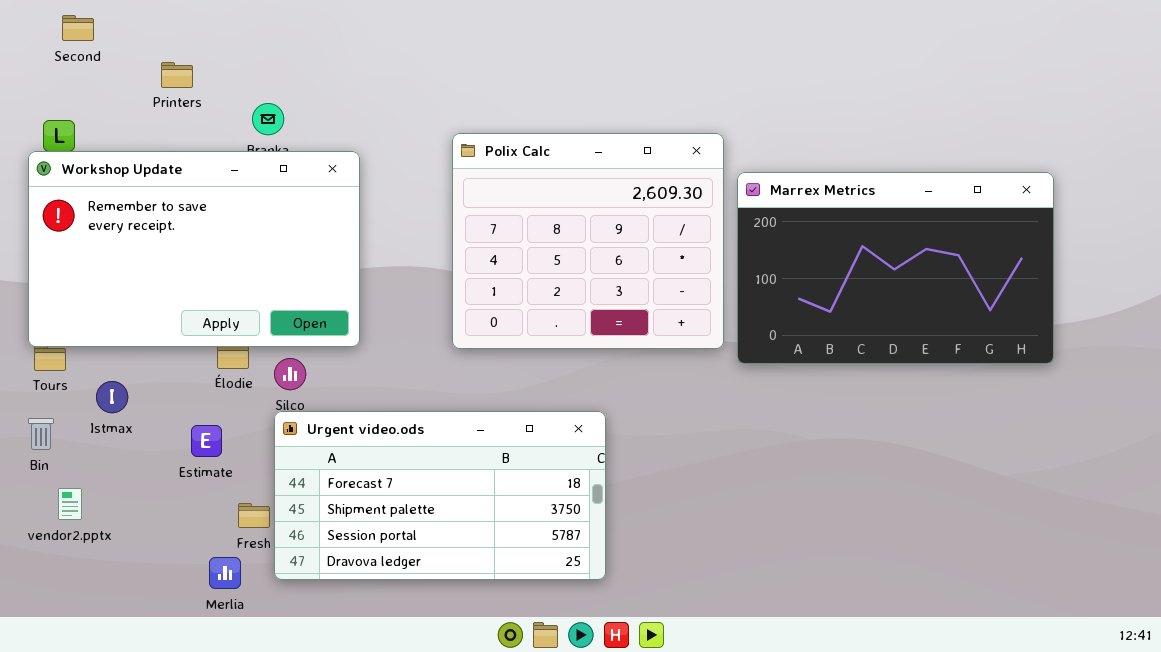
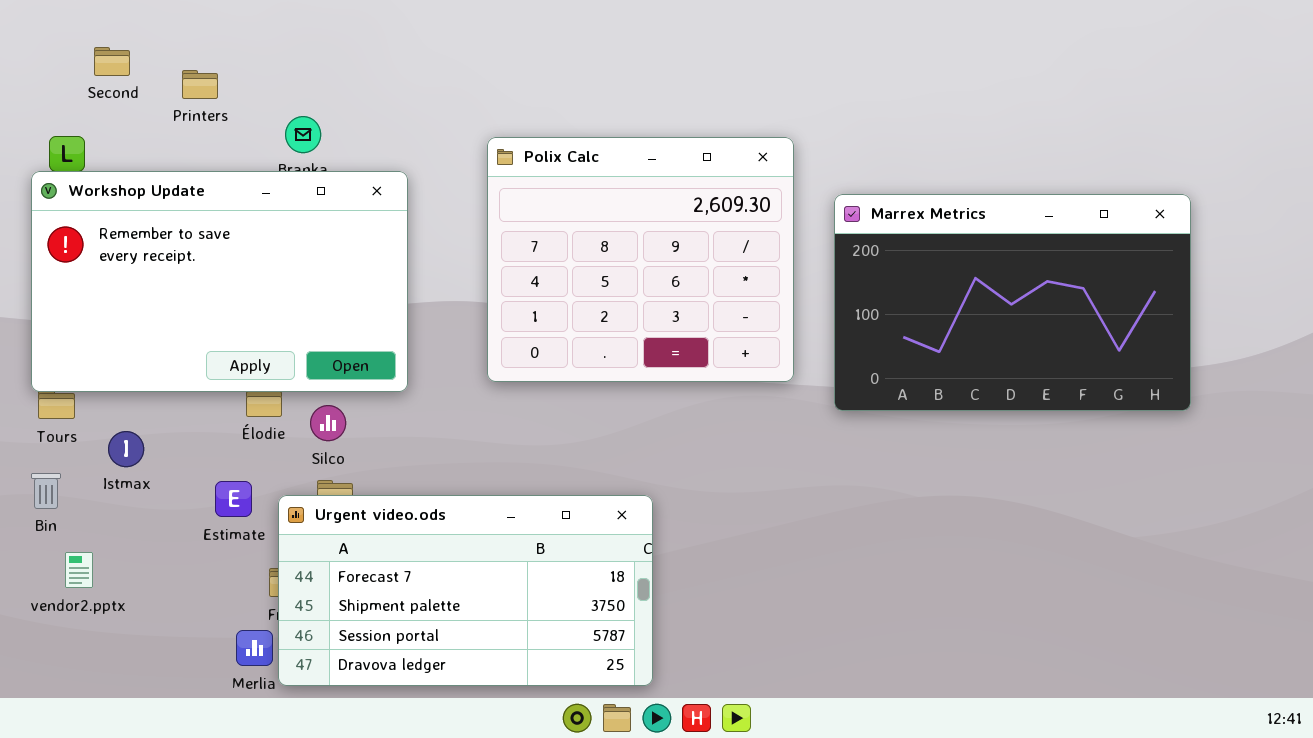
Second: [62,15,94,41] -> [94,47,130,76], moved
Polix Calc: [452,133,724,349] -> [487,137,794,382], moved
Urgent video.ods: [274,411,606,580] -> [278,495,653,686], moved

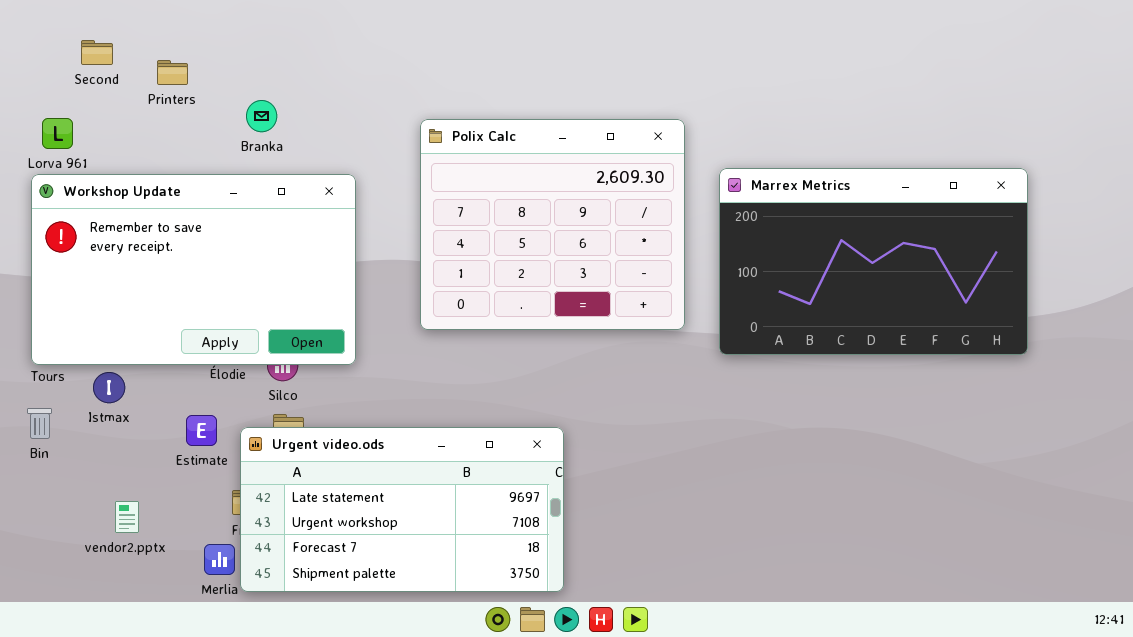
Workshop Update: [31,171,408,392] -> [31,174,356,365], moved
Urgent video.ods: [278,495,653,686] -> [240,427,564,592], scrolled up 2 rows
vendor2.pptx: [65,552,93,588] -> [115,501,139,533], moved

